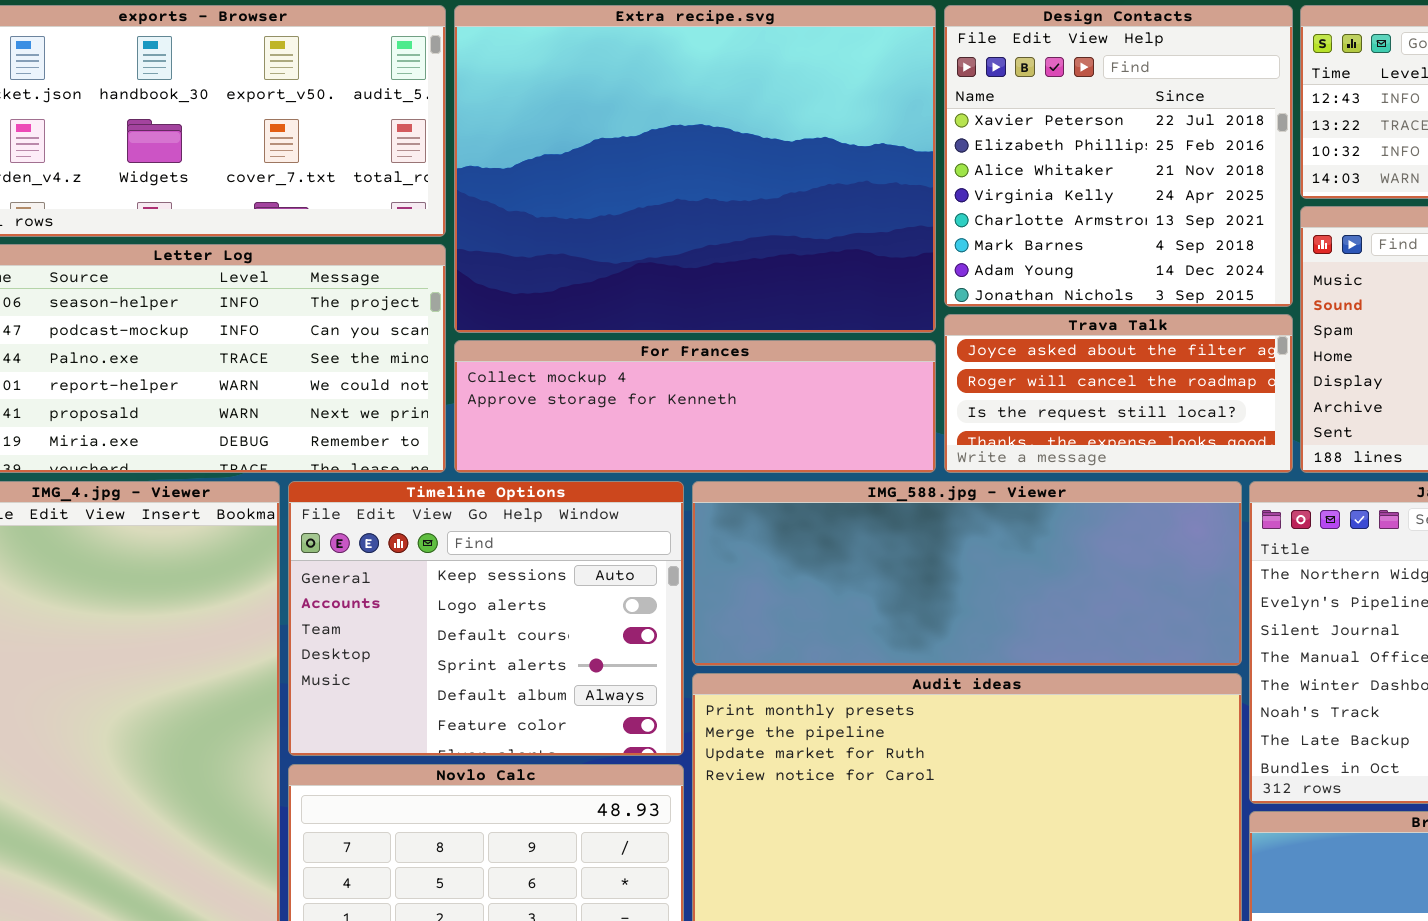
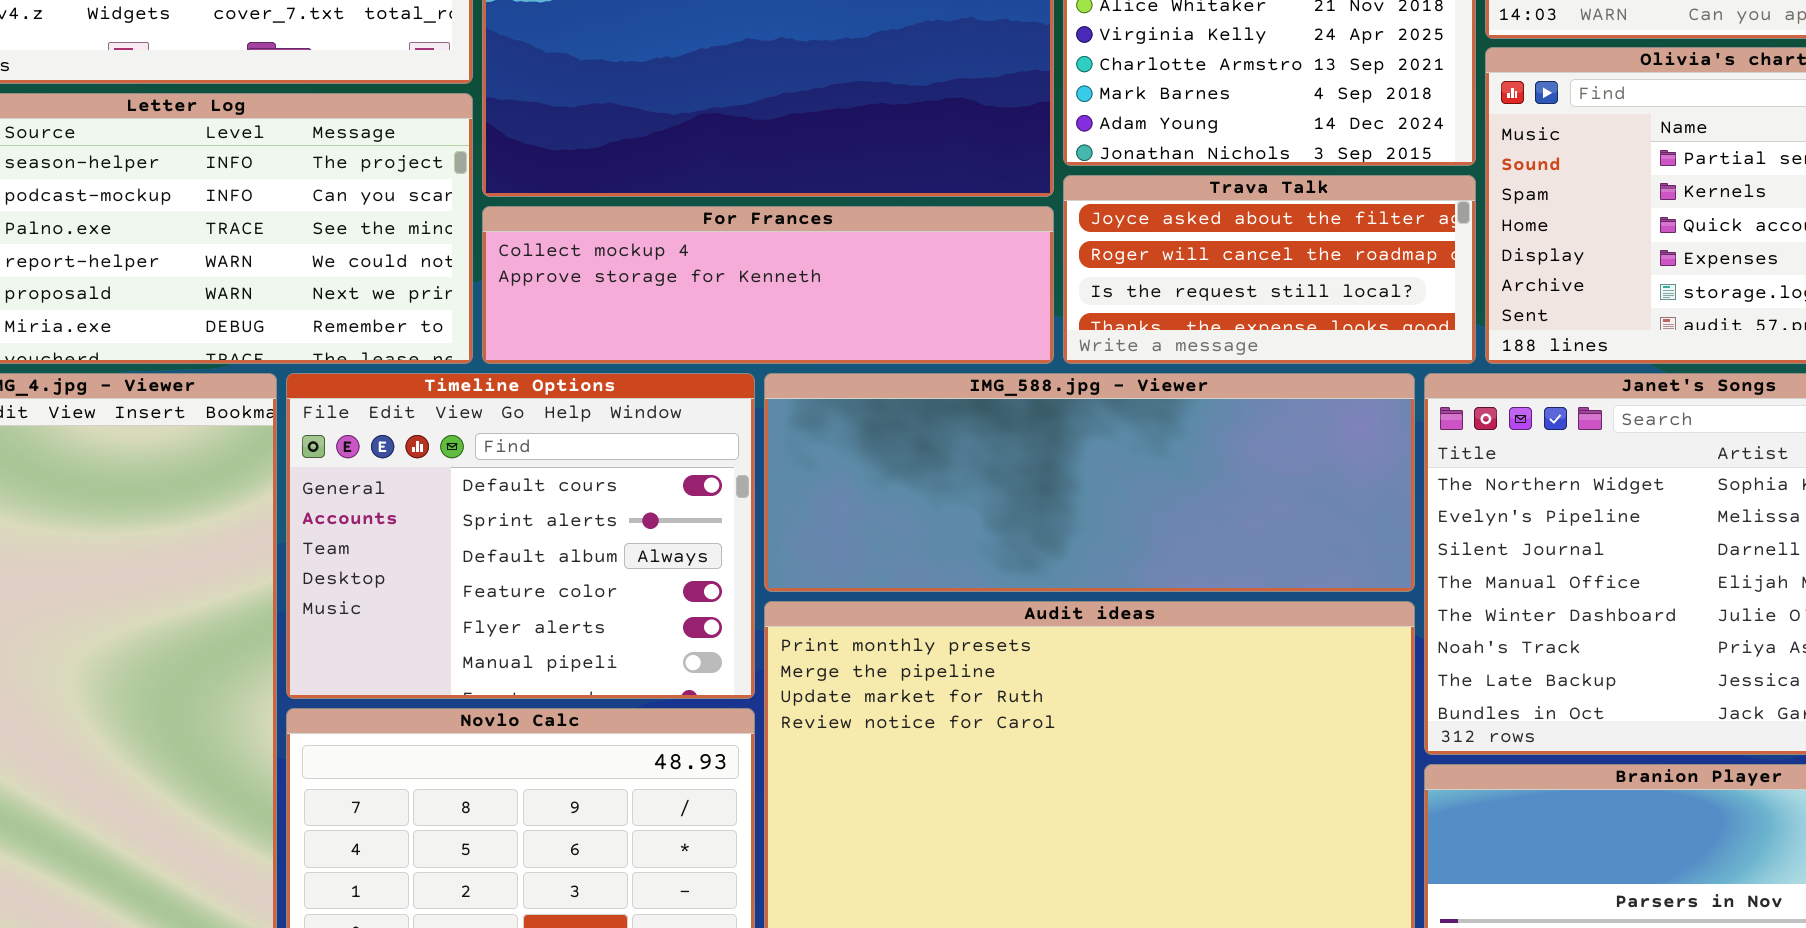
Timeline Options: [288,481,684,756] -> [286,373,755,699], scrolled down 2 rows

